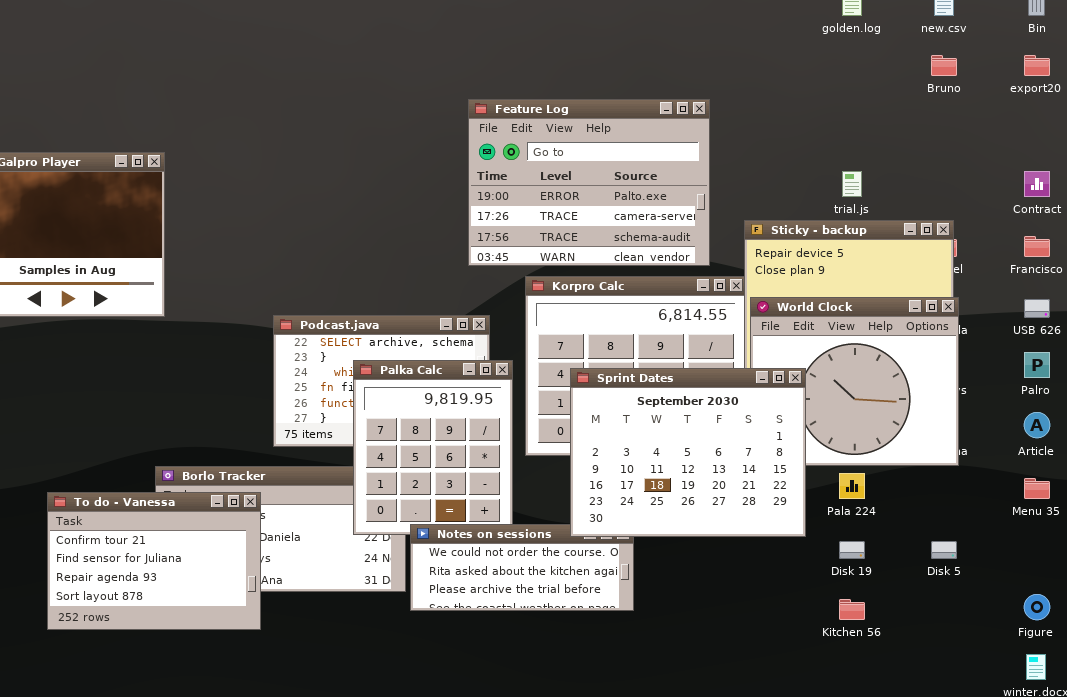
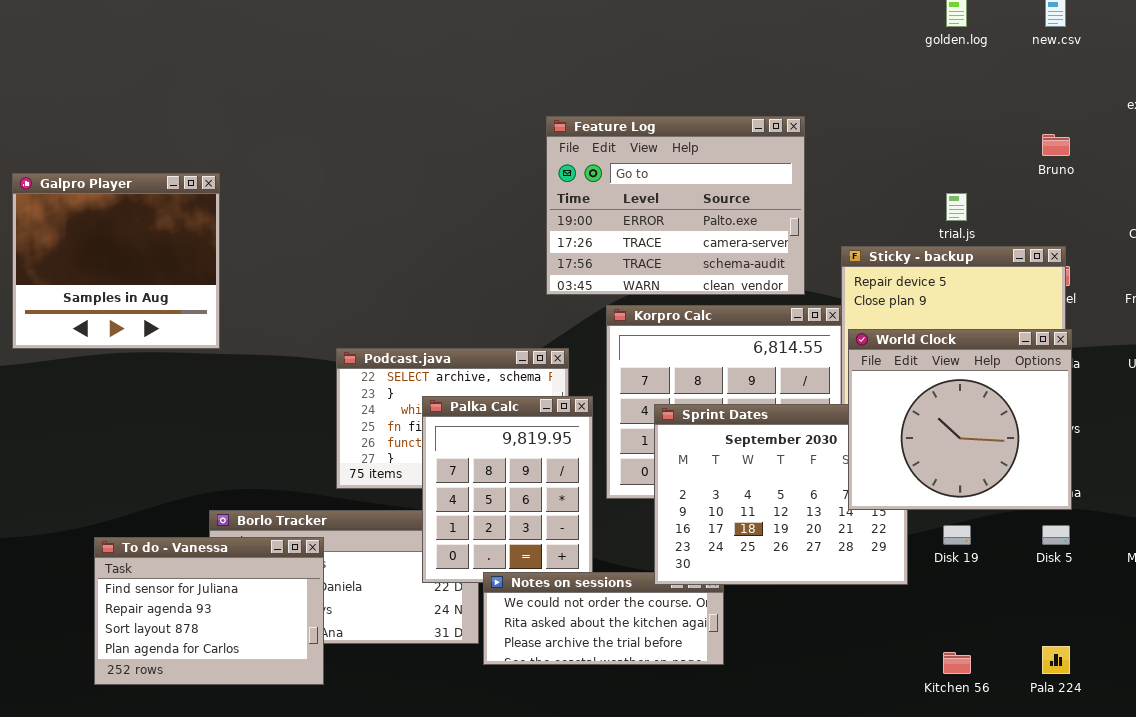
Bruno: [931,55,957,76] -> [1042,134,1070,156], moved
World Clock: [750,297,959,466] -> [848,329,1072,510], raised
Pala 224: [839,473,865,499] -> [1042,646,1070,674], moved
To do - Vanessa: [47,492,261,630] -> [94,537,324,685], scrolled down 1 row
Disk 19: [839,541,865,559] -> [943,525,971,545], moved
Disk 5: [931,541,957,559] -> [1042,525,1070,545], moved

